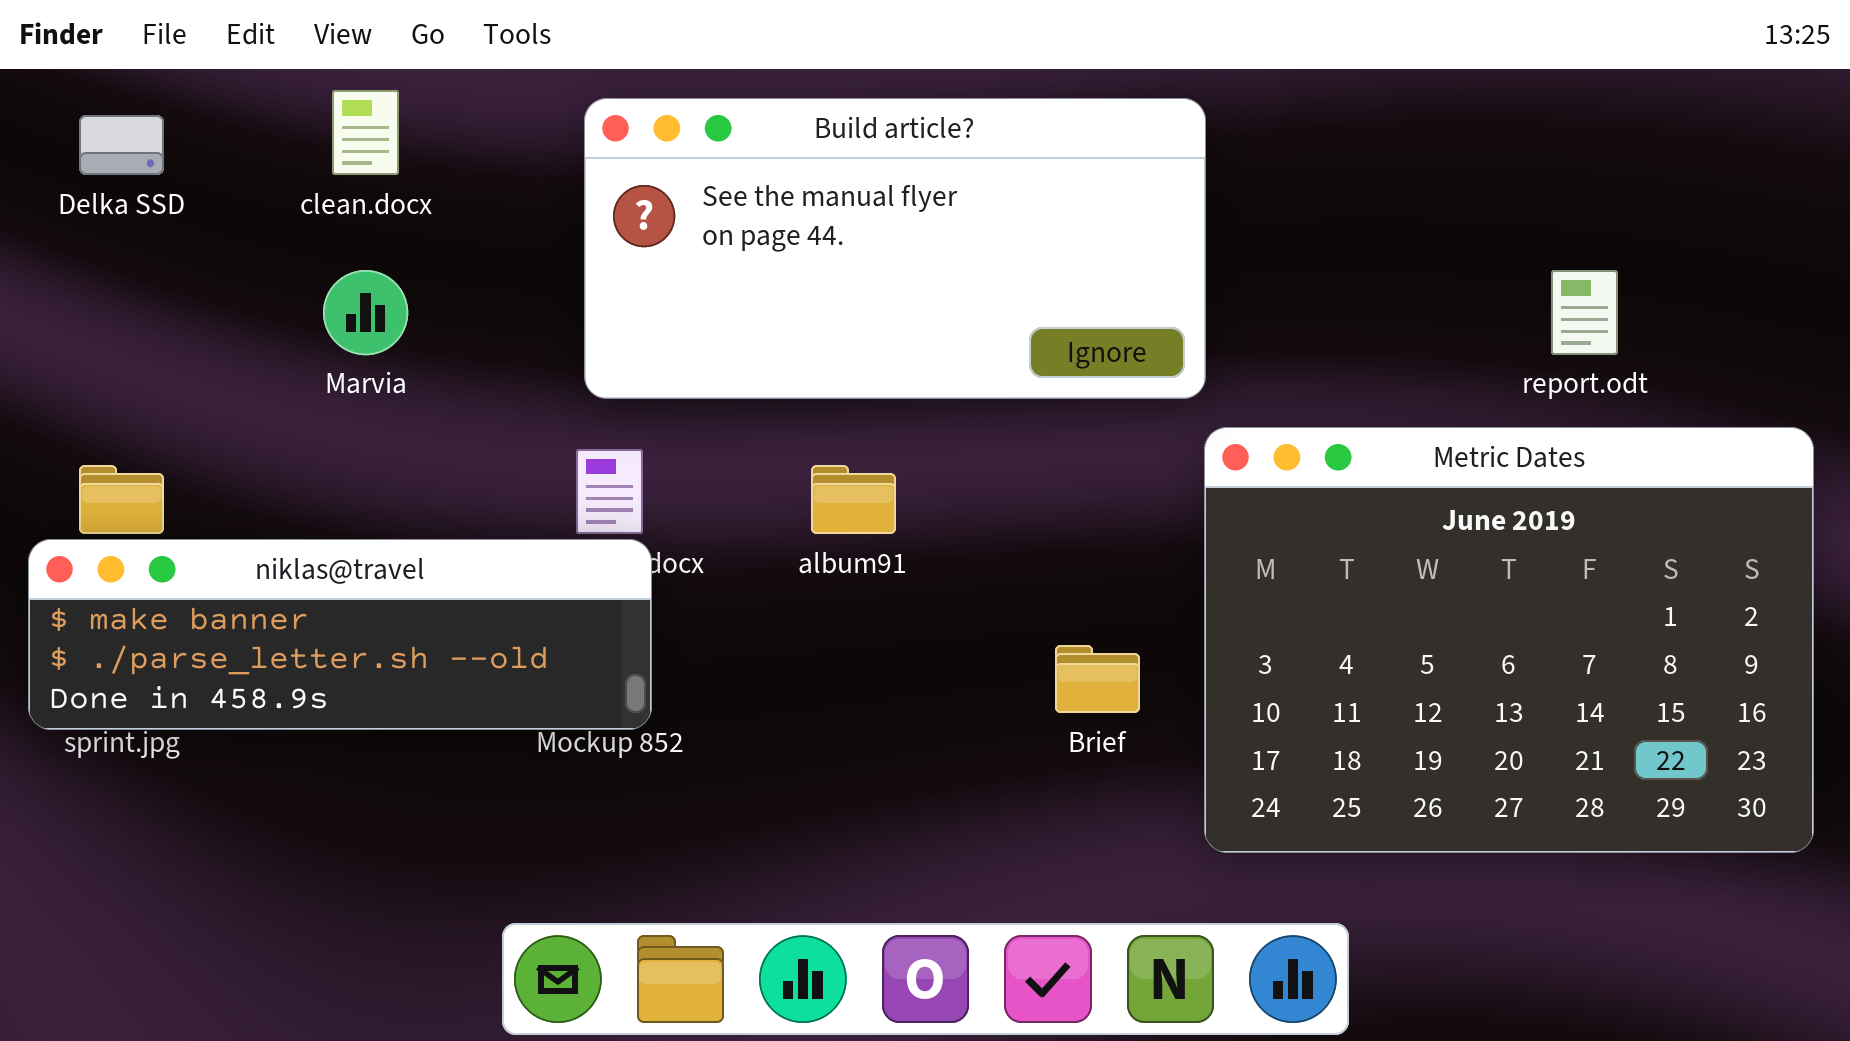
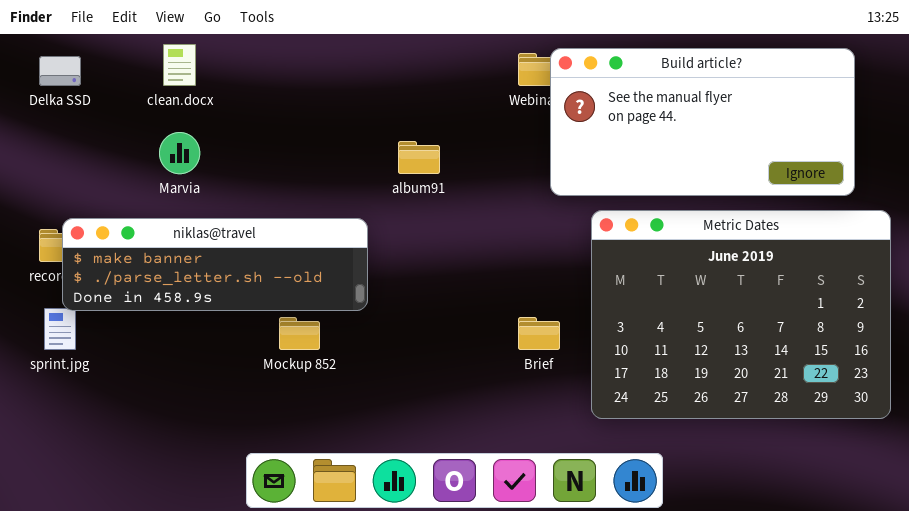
Build article?: [584,98,1206,399] -> [550,48,855,196], moved
album91: [811,465,896,534] -> [398,141,440,174], moved
niklas@travel: [28,539,652,730] -> [62,218,368,311], moved

